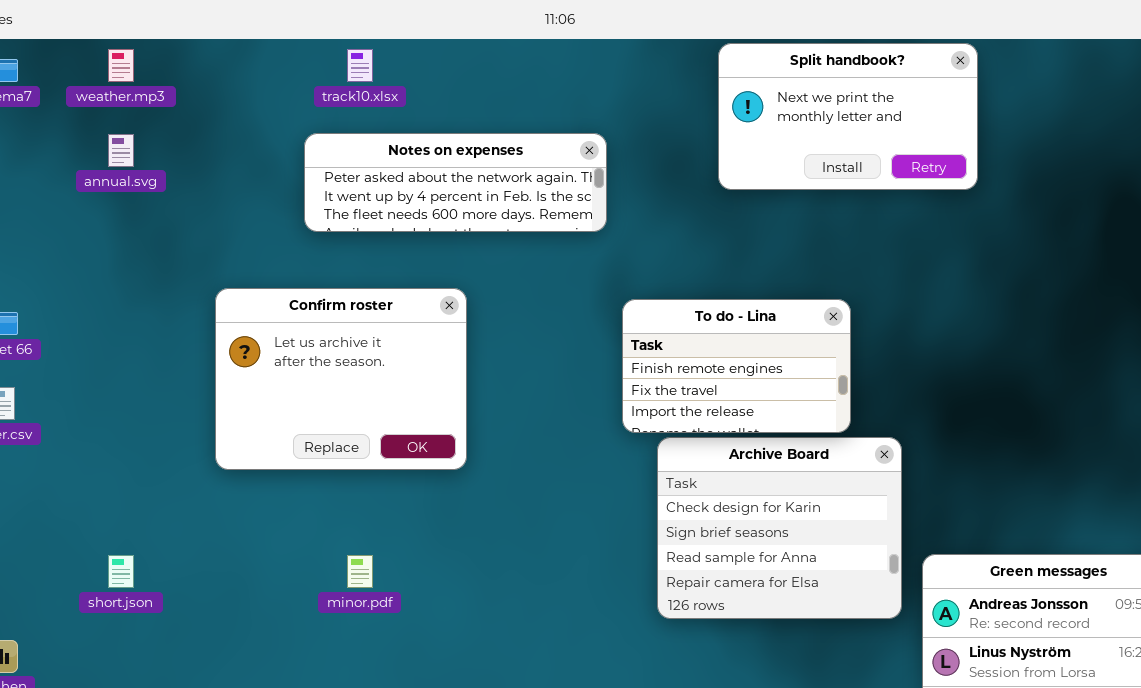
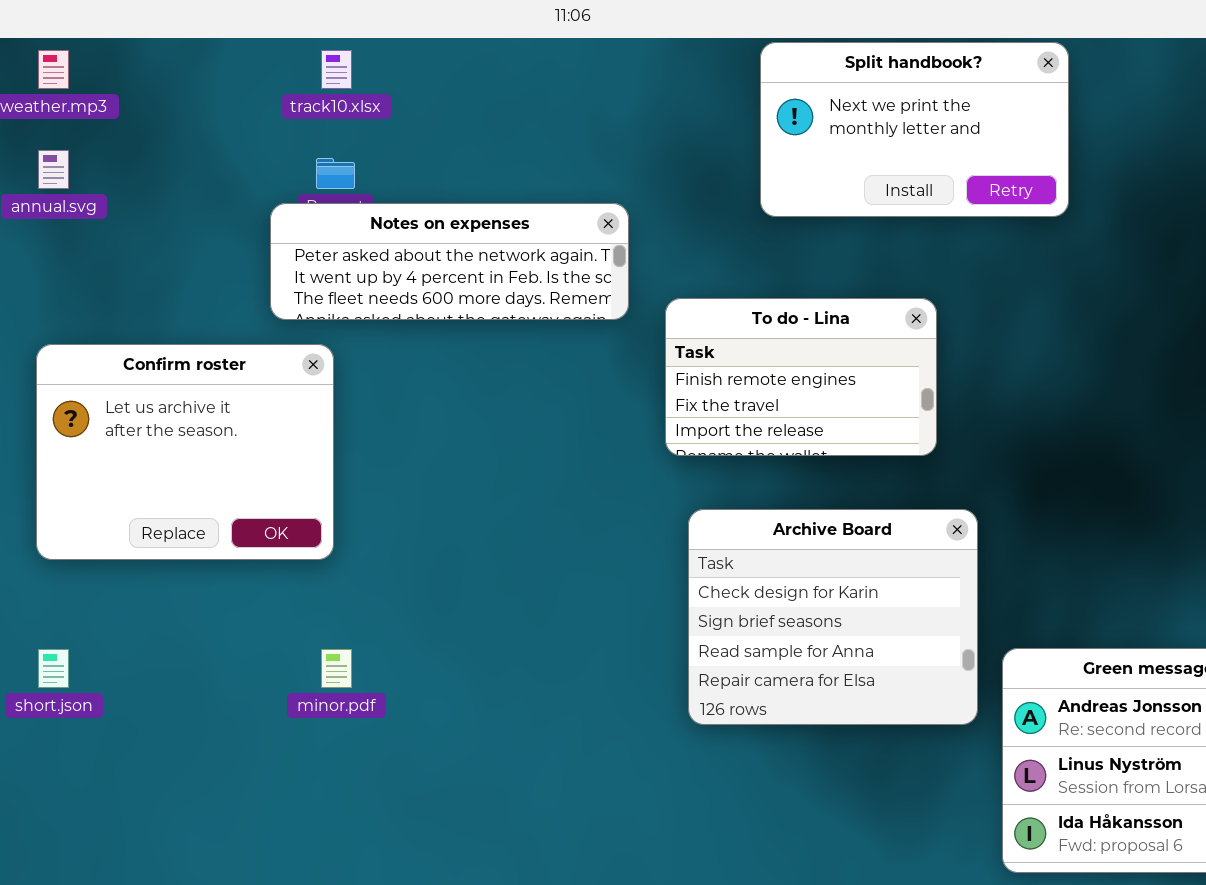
Notes on expenses: [304,133,607,232] -> [270,203,629,320], moved
Confirm roster: [215,288,467,470] -> [36,344,334,560], moved
To do - Lina: [622,299,851,433] -> [665,298,937,456], moved

